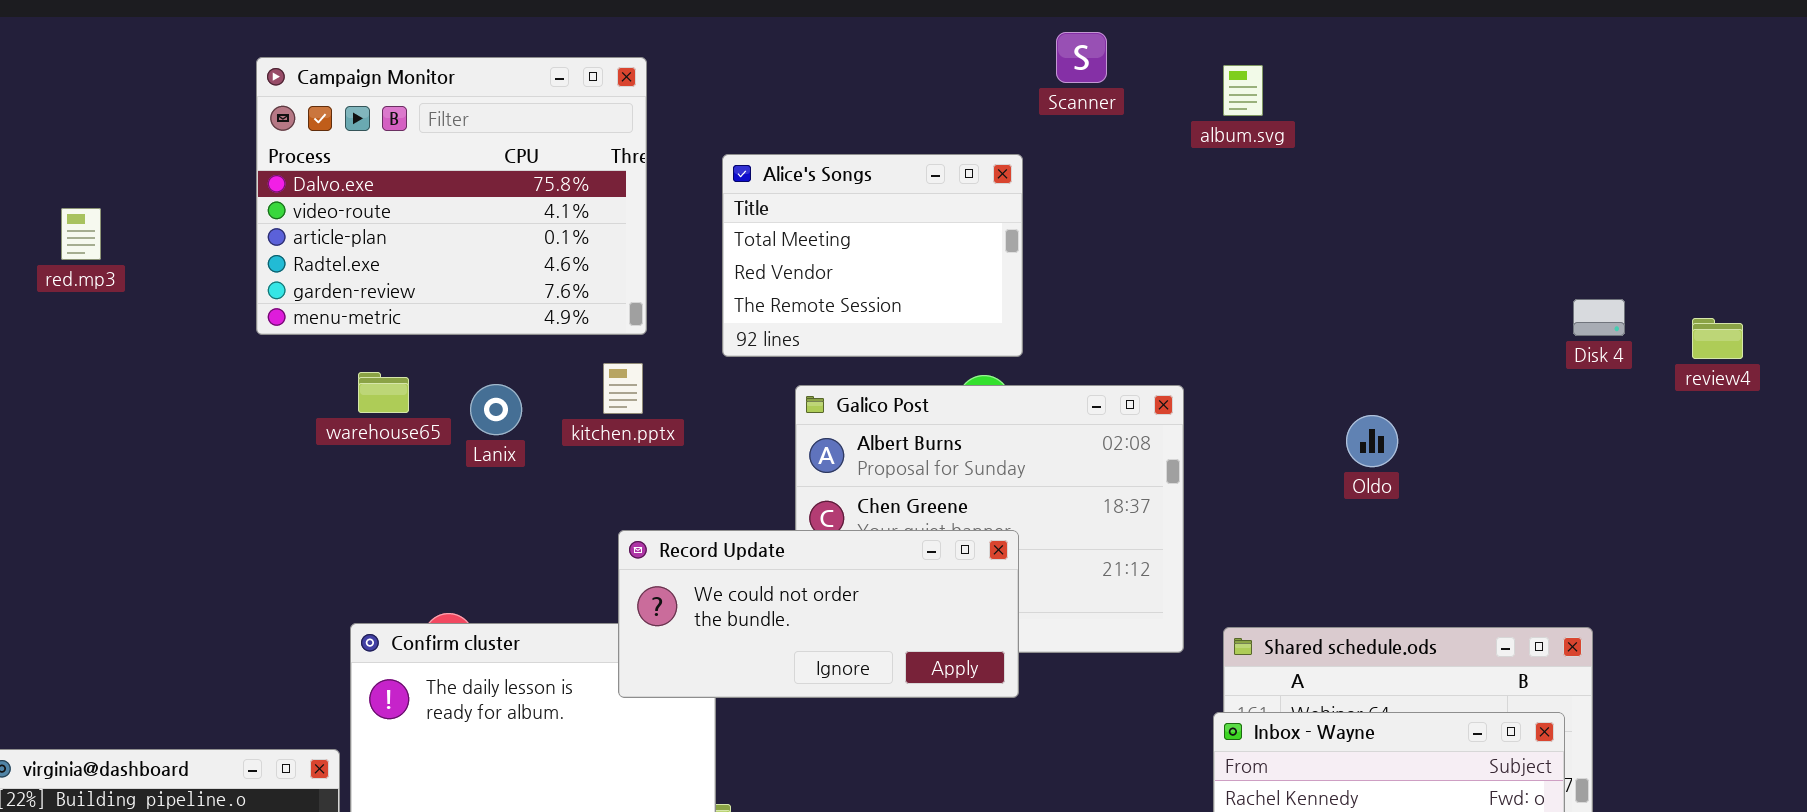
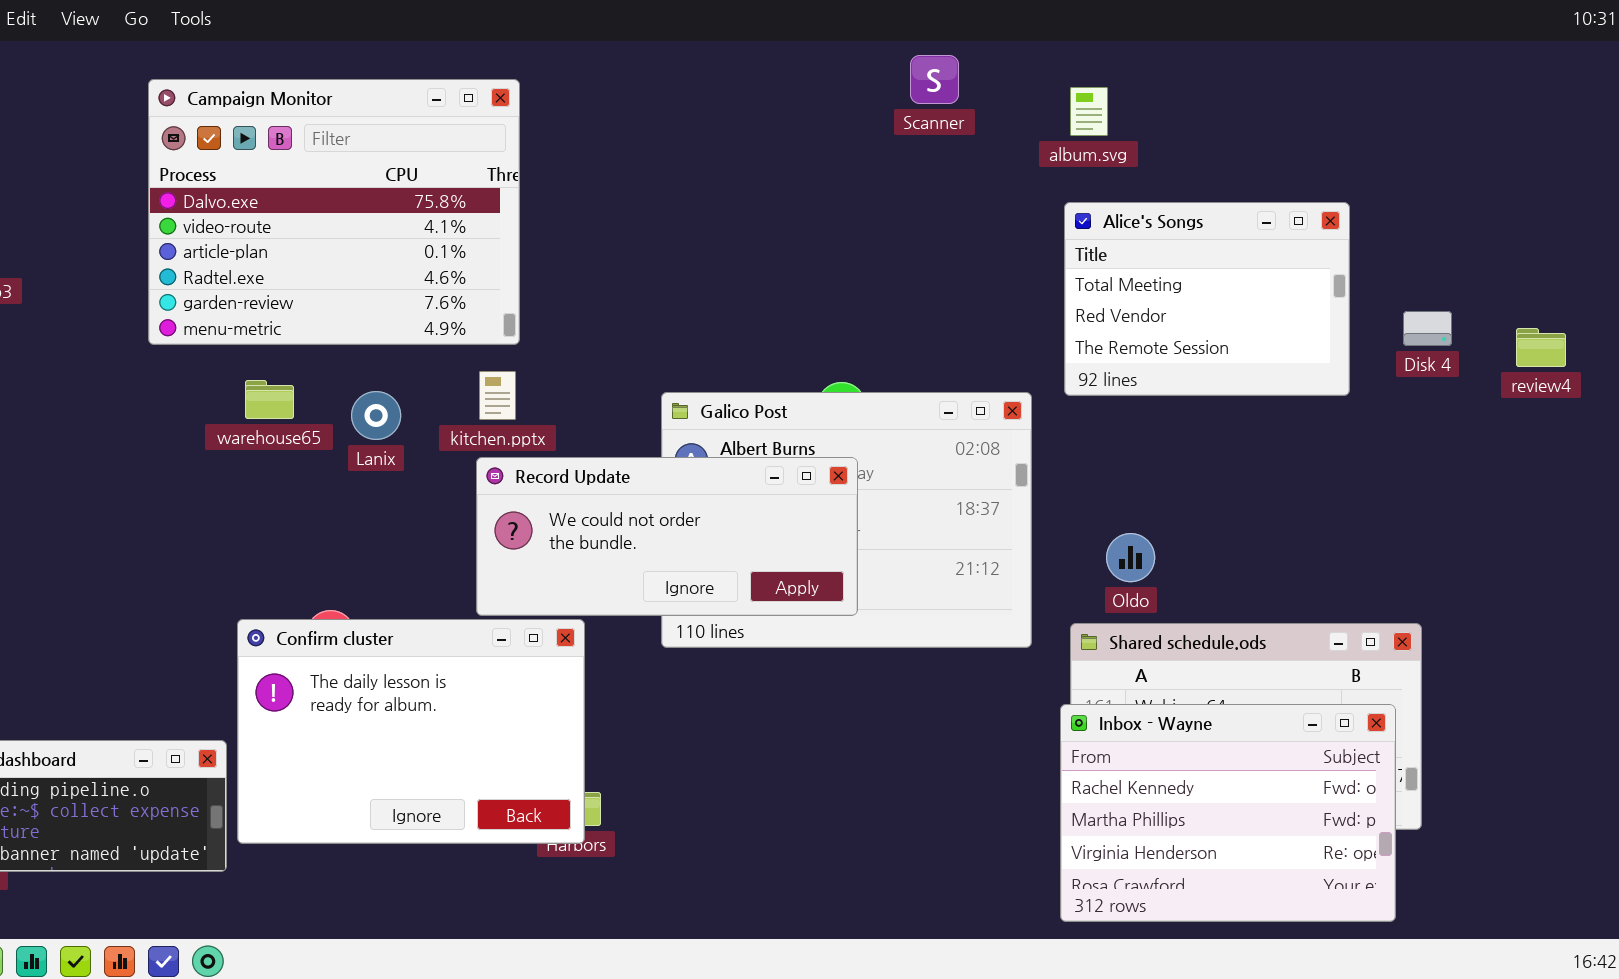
Alice's Songs: [722,154,1023,357] -> [1064,202,1350,396], moved
Oldo: [1346,415,1398,467] -> [1106,533,1155,582], moved
Record Update: [618,530,1019,698] -> [476,457,858,616], moved

